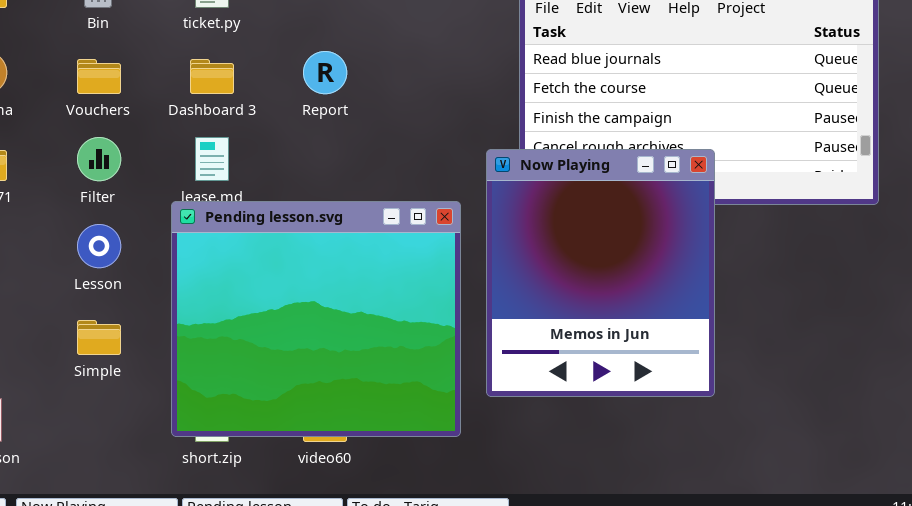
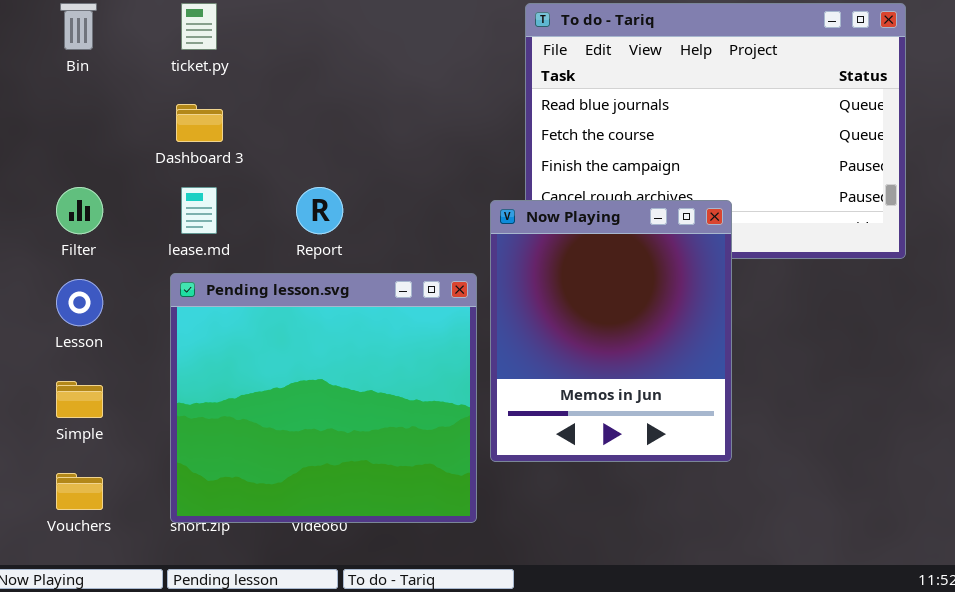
Report: [303,51,347,94] -> [296,187,343,234], moved
Vouchers: [77,59,121,94] -> [56,473,103,510], moved
Pending lesson.svg: [171,201,461,437] -> [170,273,477,523], moved

